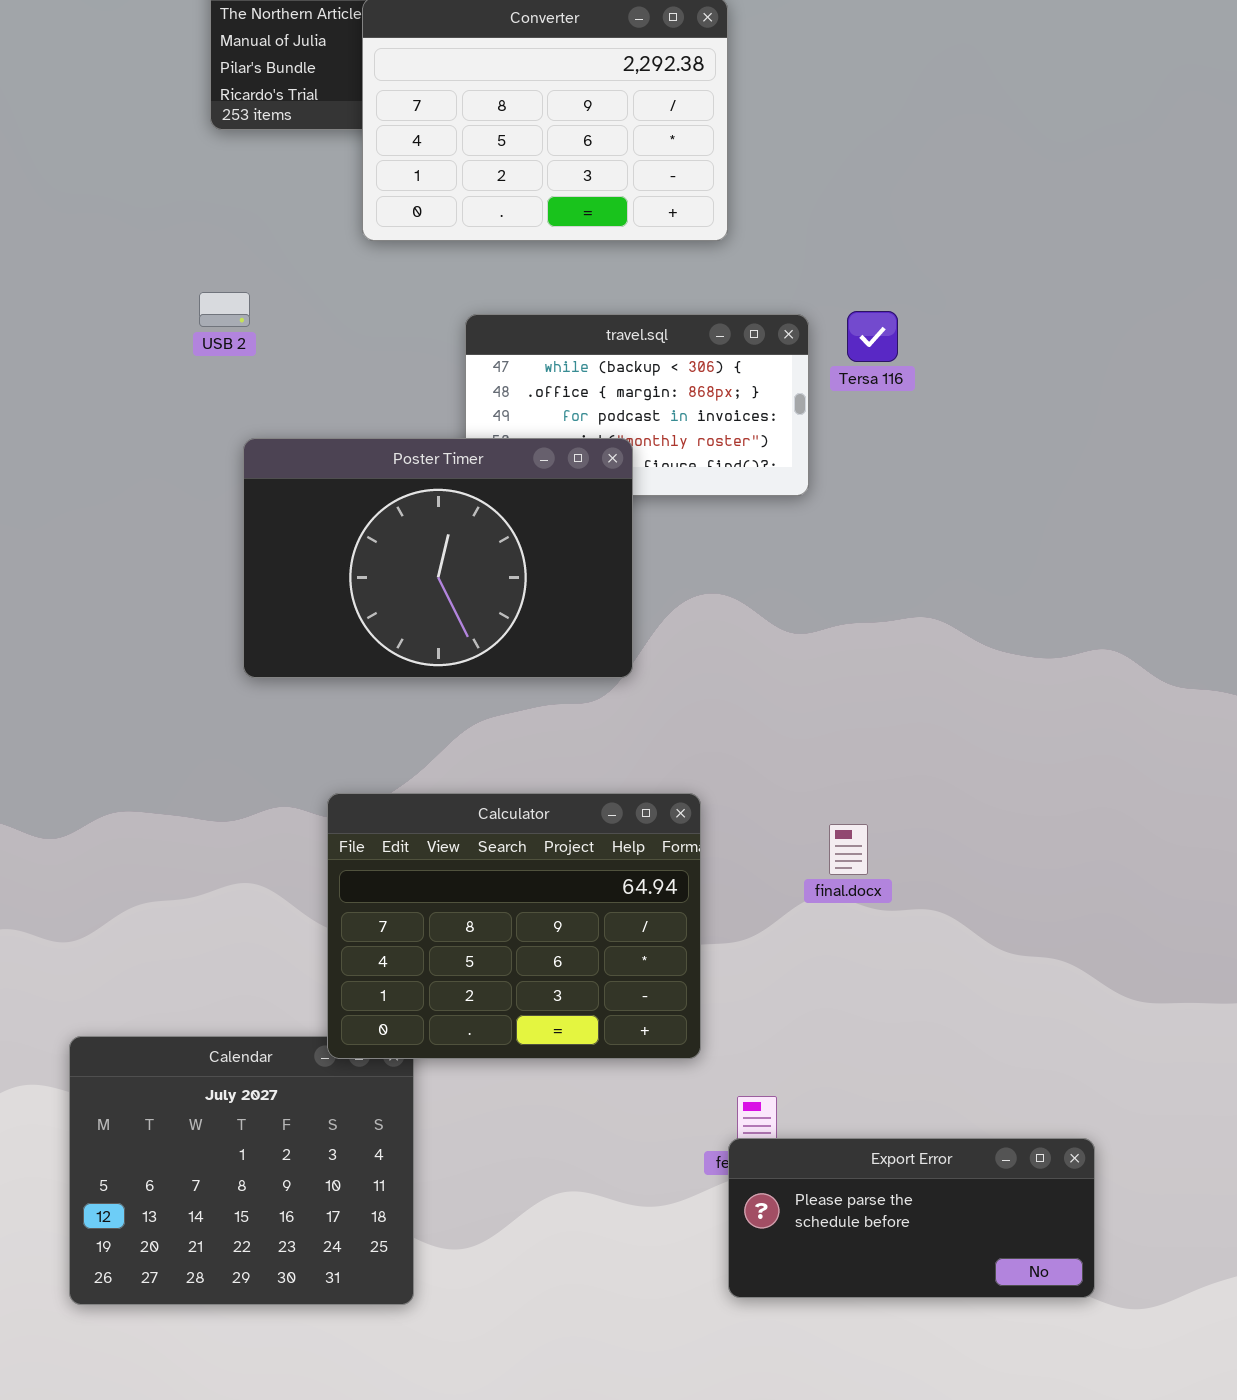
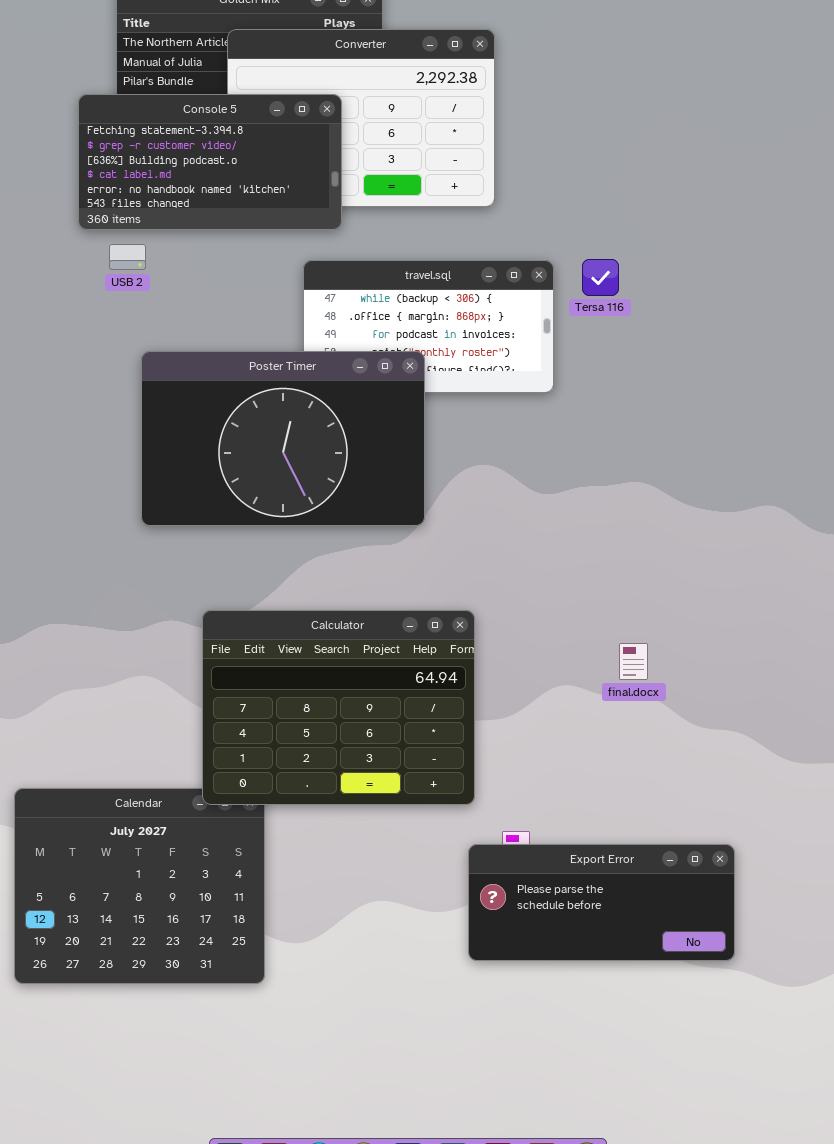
Console 5: none -> [78,94,342,230], opened
final.docx: [829,824,868,875] -> [619,643,648,680], moved
Export Error: [728,1138,1095,1298] -> [468,844,735,961], moved

